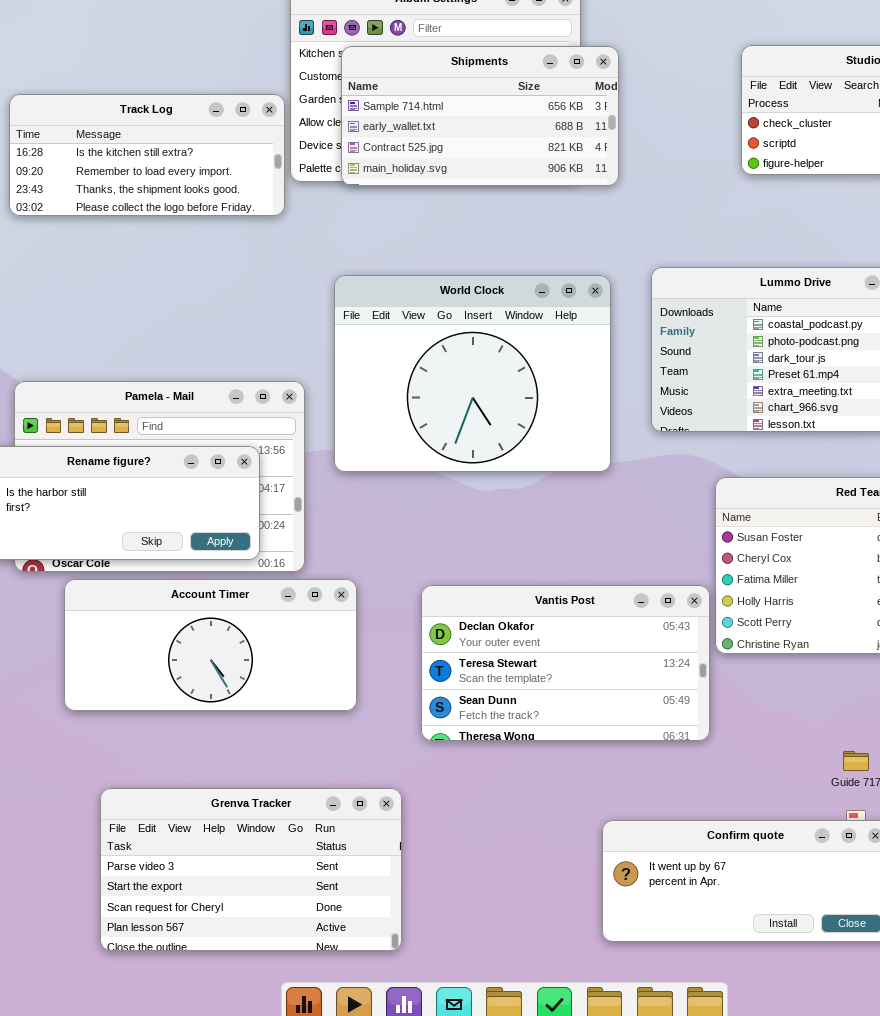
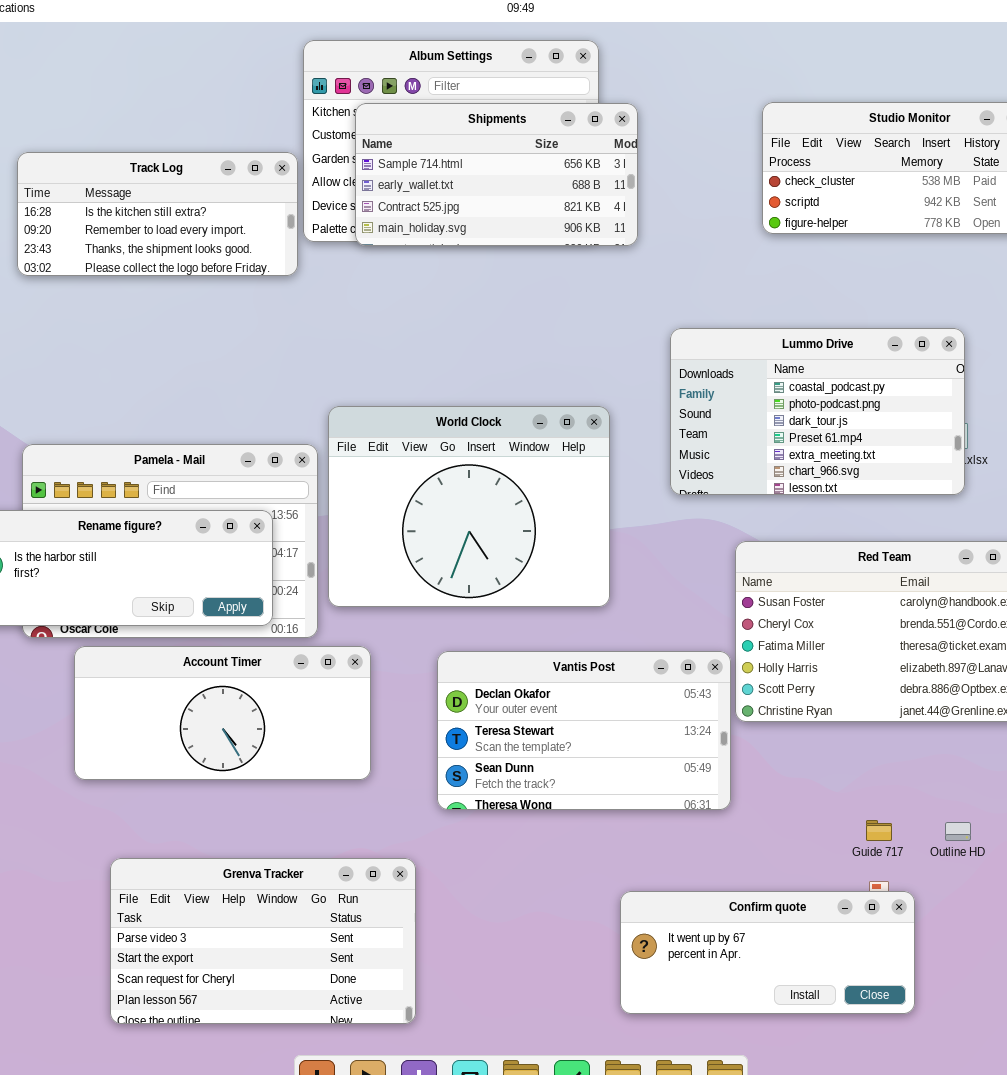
World Clock: [334,275,611,472] -> [328,406,610,607], moved

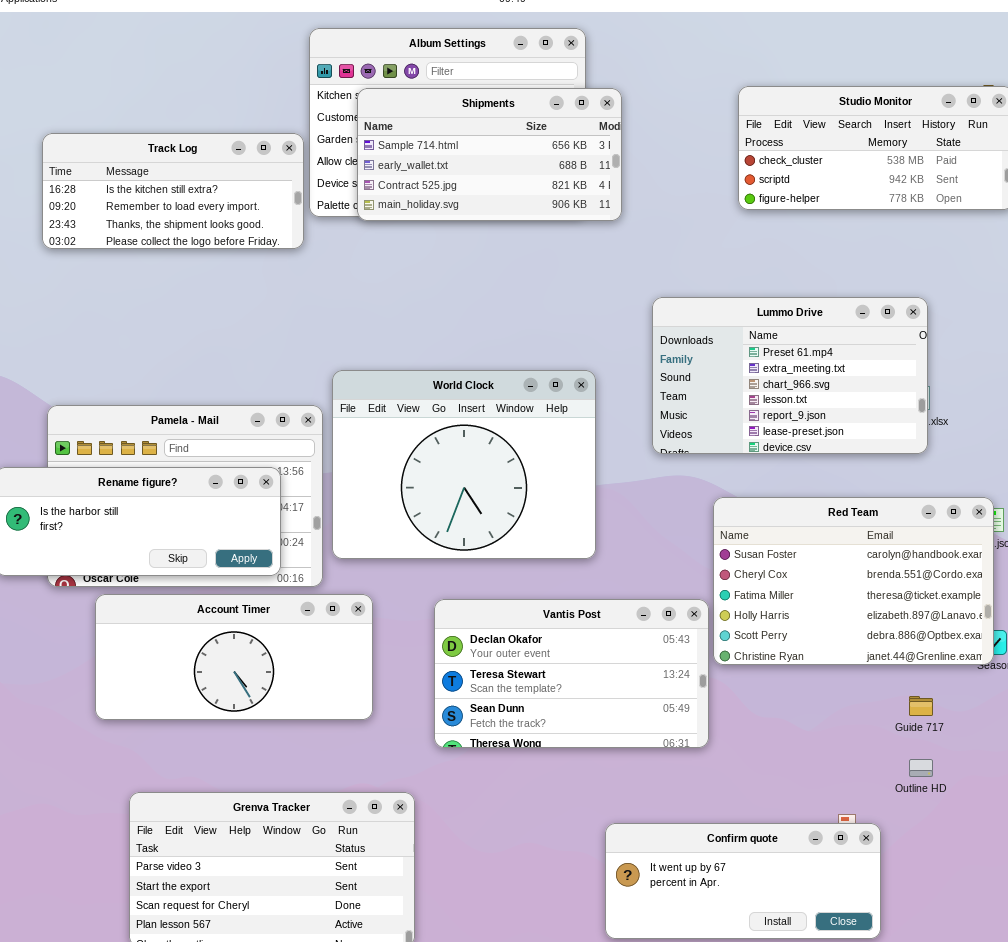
Lummo Drive: [670,328,965,495] -> [652,297,928,454], scrolled down 3 rows
Guide 717: [866,820,892,841] -> [909,696,933,716], moved

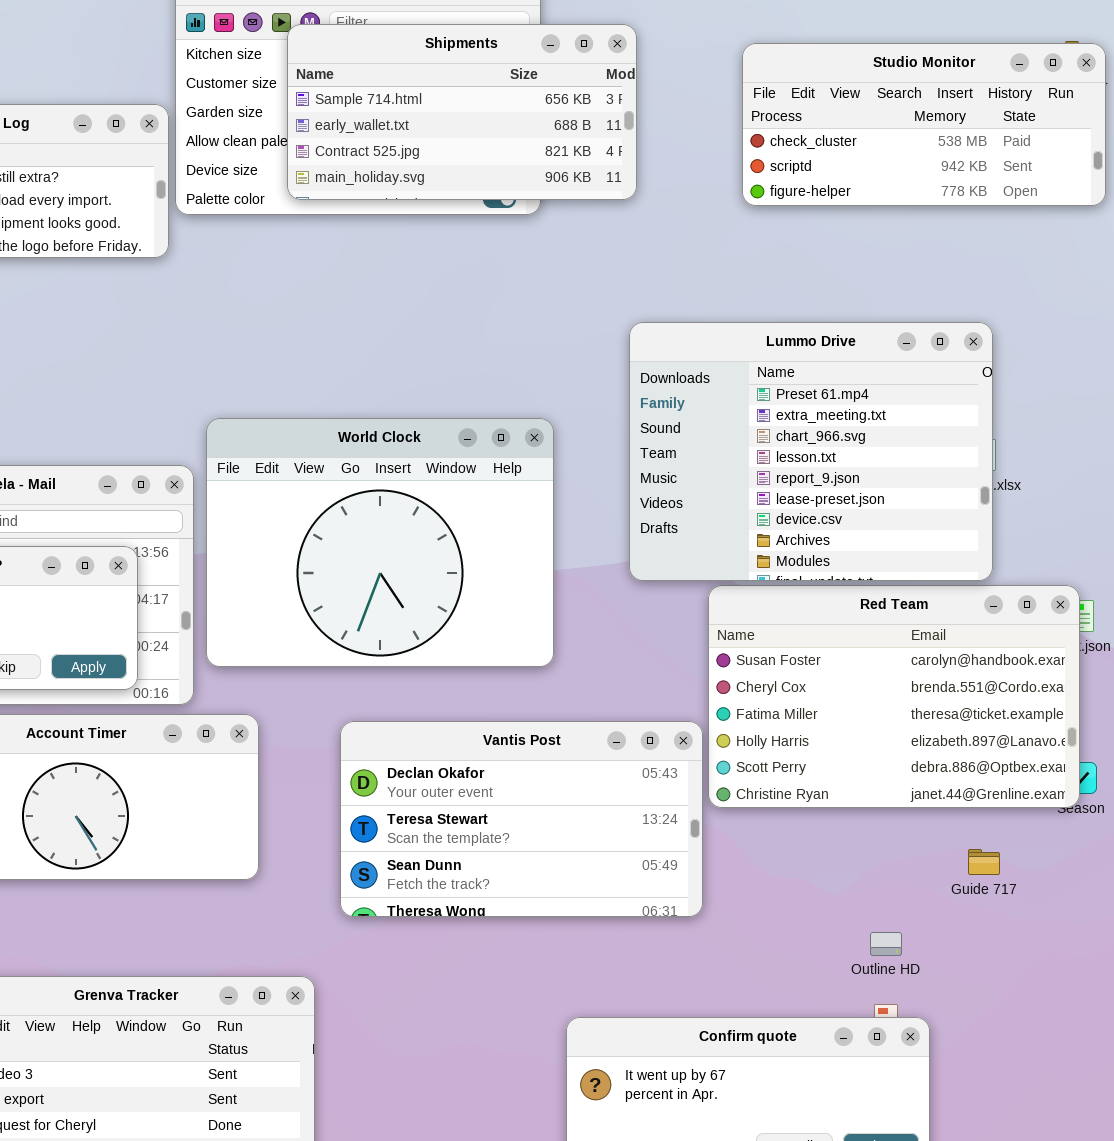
Shipments: [357,88,622,221] -> [287,24,637,200], moved
Lummo Drive: [652,297,928,454] -> [629,322,993,581], resized
Outline HD: [909,759,933,777] -> [870,932,902,956], moved

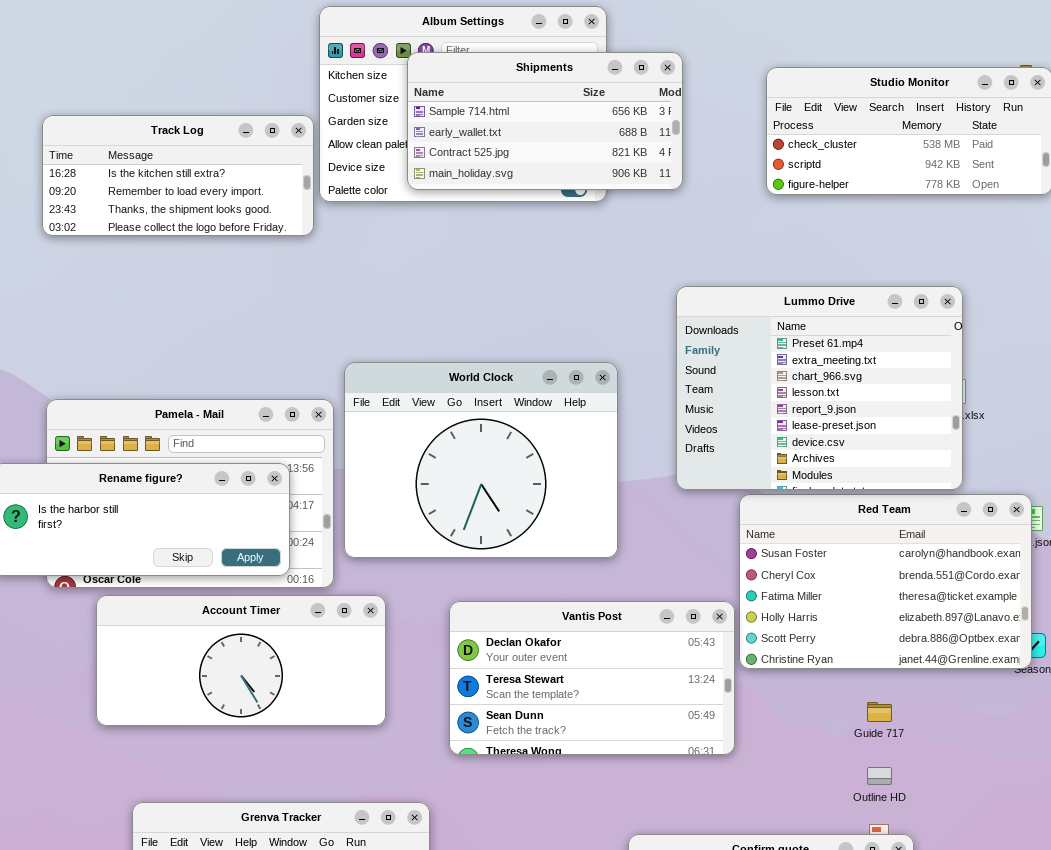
Guide 717: [968,849,1000,875] -> [867,702,892,722], moved

